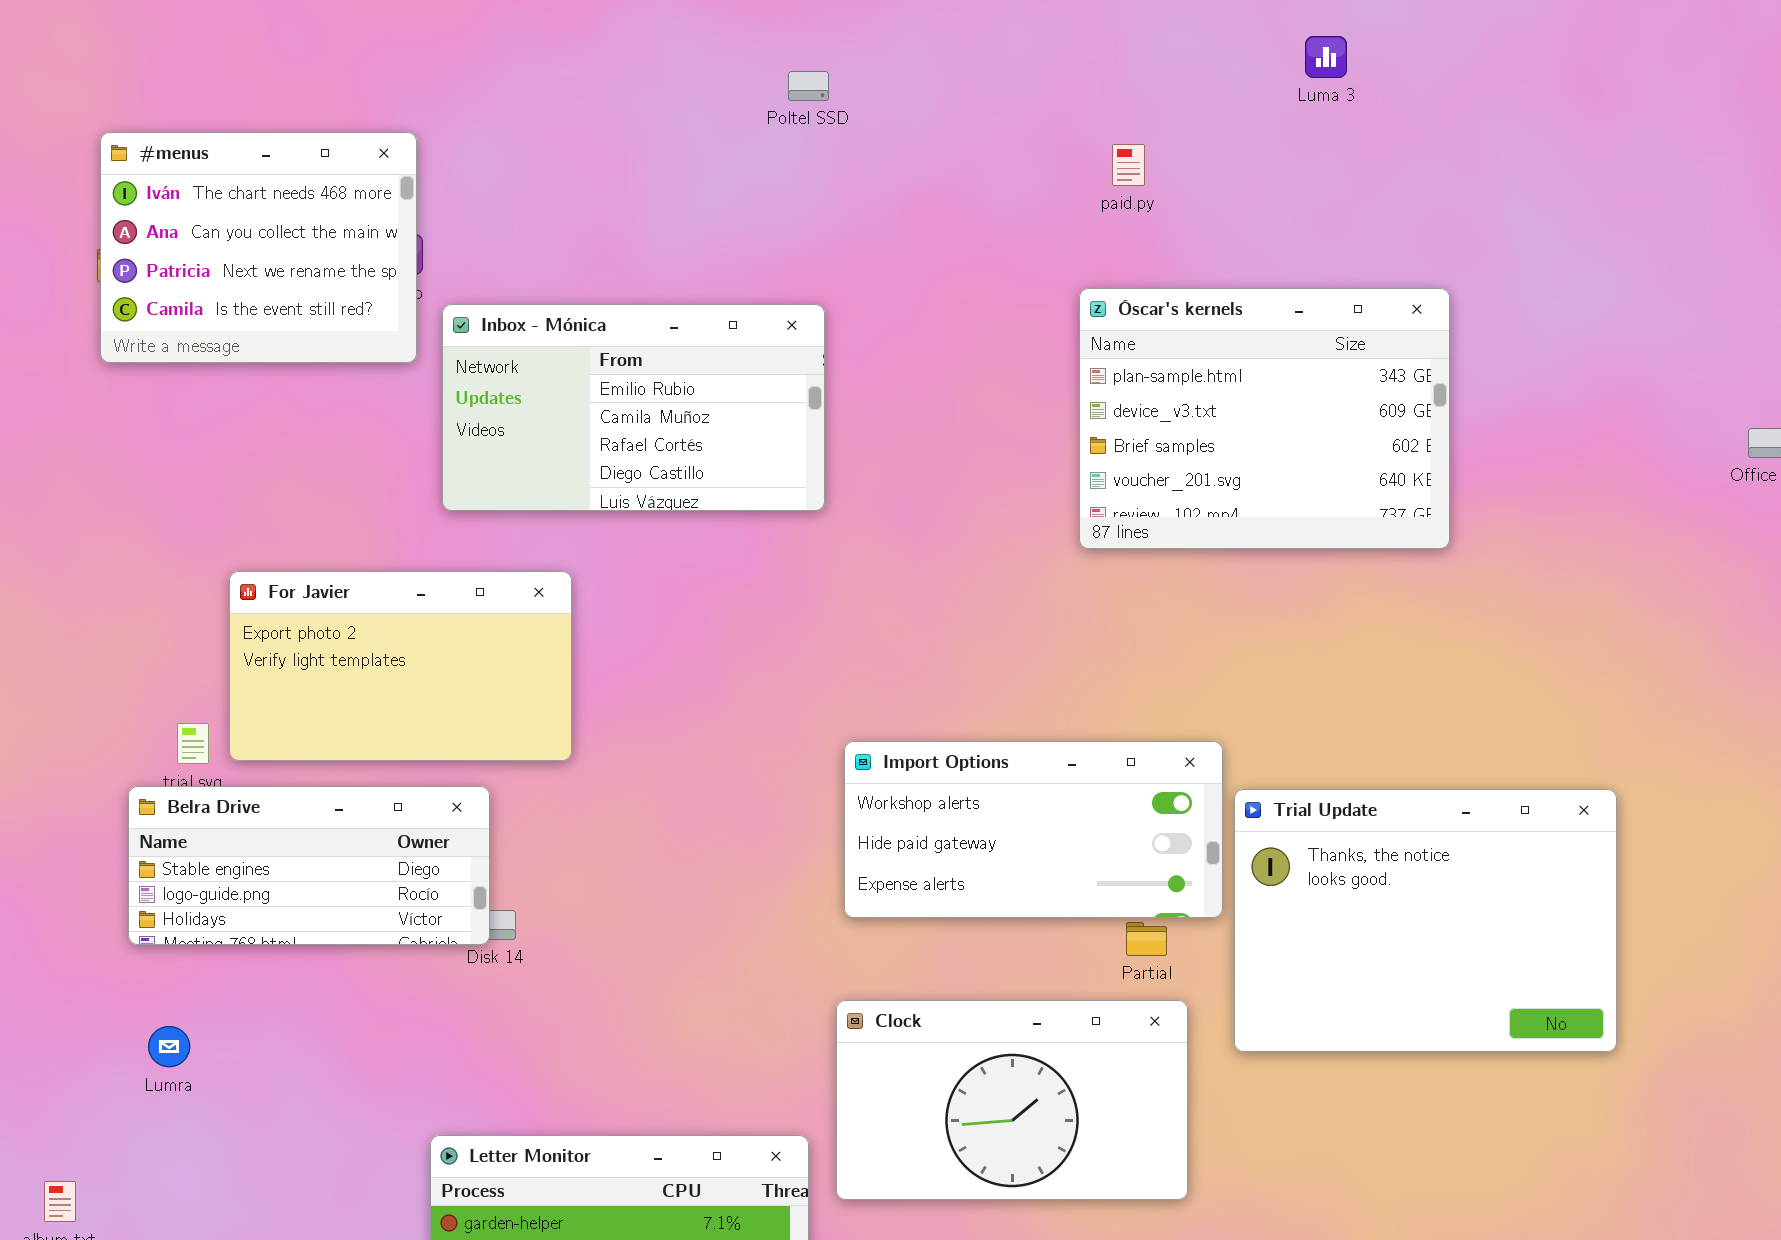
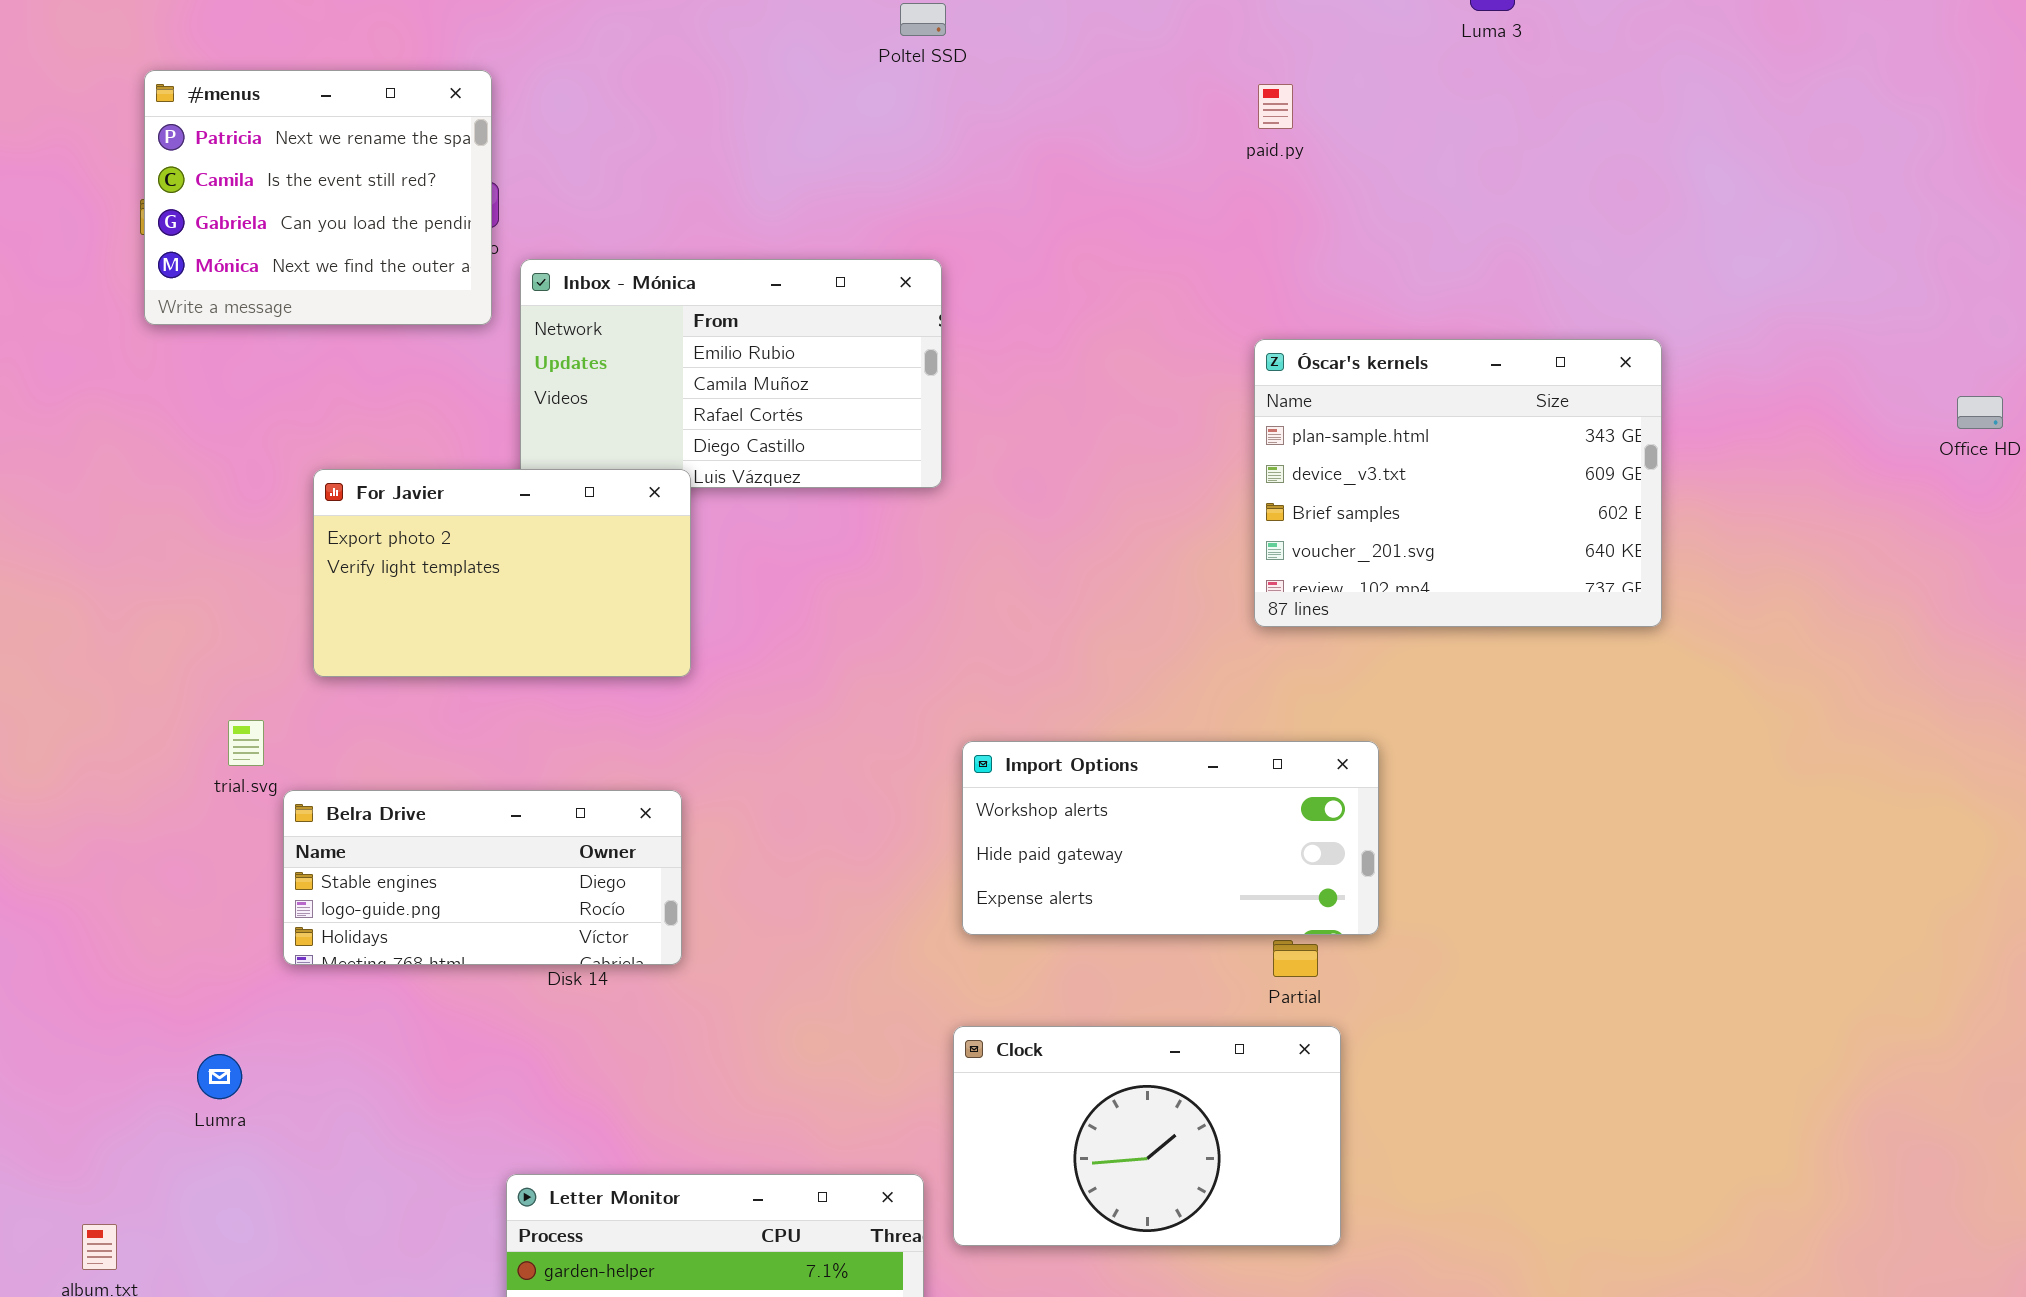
#menus: [100,132,417,363] -> [144,70,492,325], scrolled down 2 rows
Óscar's kernels: [1079,288,1450,549] -> [1254,339,1662,627], moved
For Javier: [229,571,572,761] -> [313,469,691,677], moved
Belra Drive: [128,786,490,945] -> [283,790,682,965], moved
Trial Update: [1234,789,1617,1052] -> none, closed

